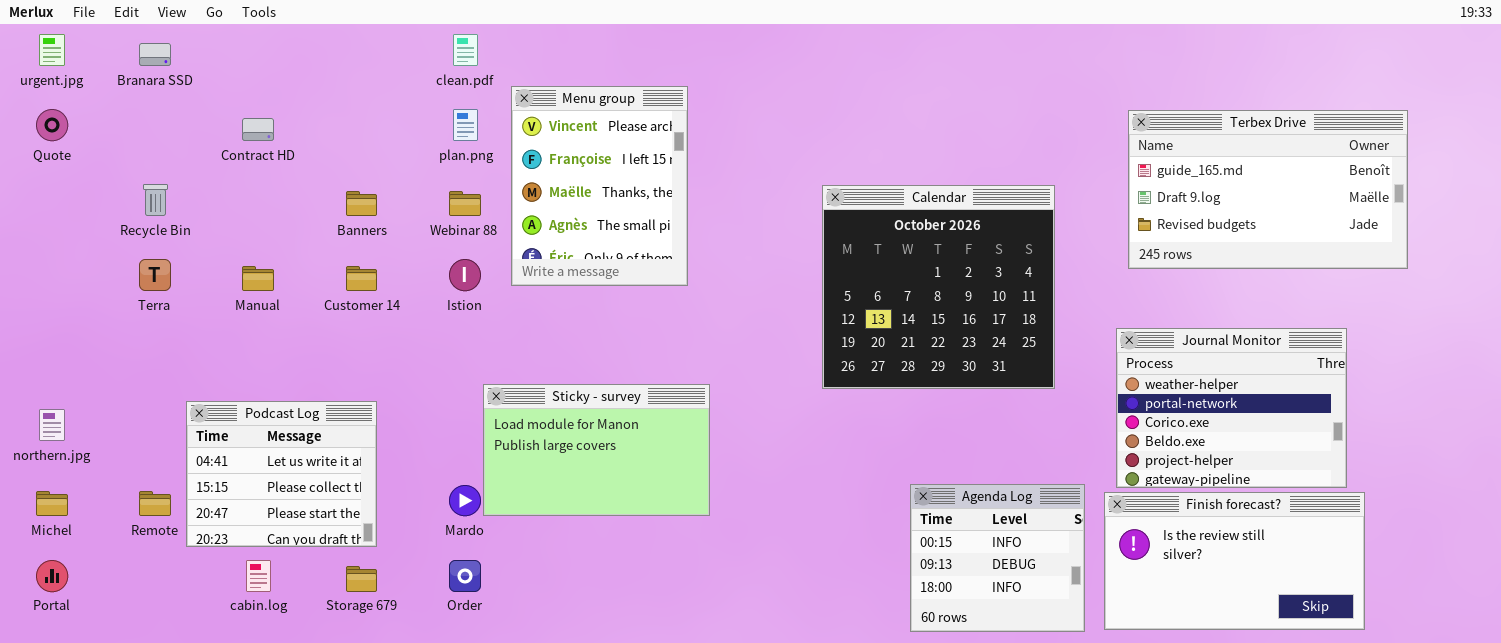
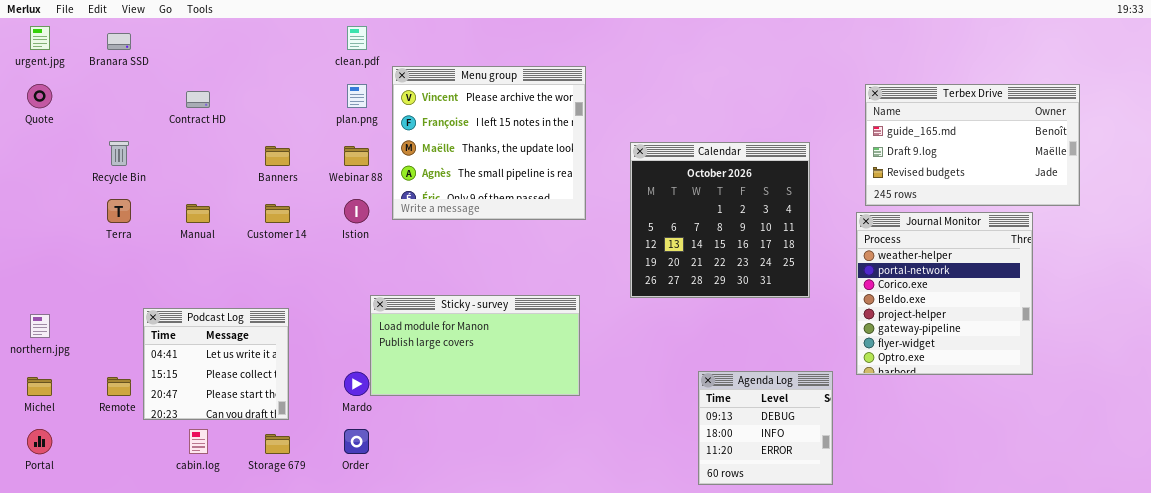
Menu group: [511,86,688,286] -> [392,66,586,220], resized
Journal Monitor: [1116,328,1347,488] -> [856,212,1033,375], resized
Sticky - survey: [483,384,710,516] -> [370,295,580,396], resized
Agenda Log: [910,484,1085,632] -> [698,371,833,485], scrolled down 1 row
Finish forecast?: [1104,492,1365,630] -> none, closed

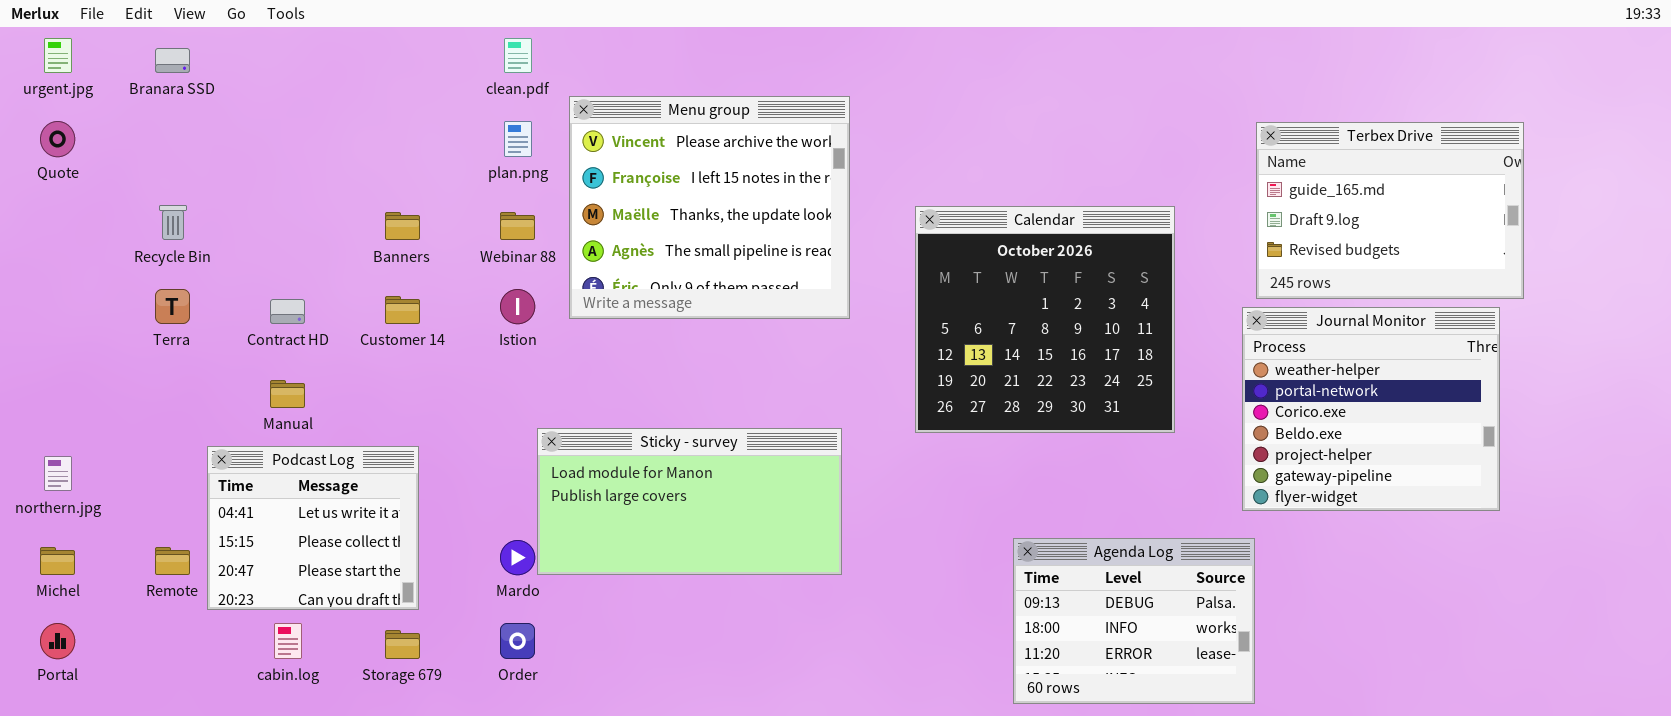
Terbex Drive: [865,84,1080,206] -> [1256,122,1524,299], resized
Contract HD: [186,91,210,108] -> [270,299,305,324], moved
Manual: [186,204,210,223] -> [270,380,305,408], moved
Journal Monitor: [856,212,1033,375] -> [1242,307,1500,511], resized
Agenda Log: [698,371,833,485] -> [1013,538,1255,704], resized

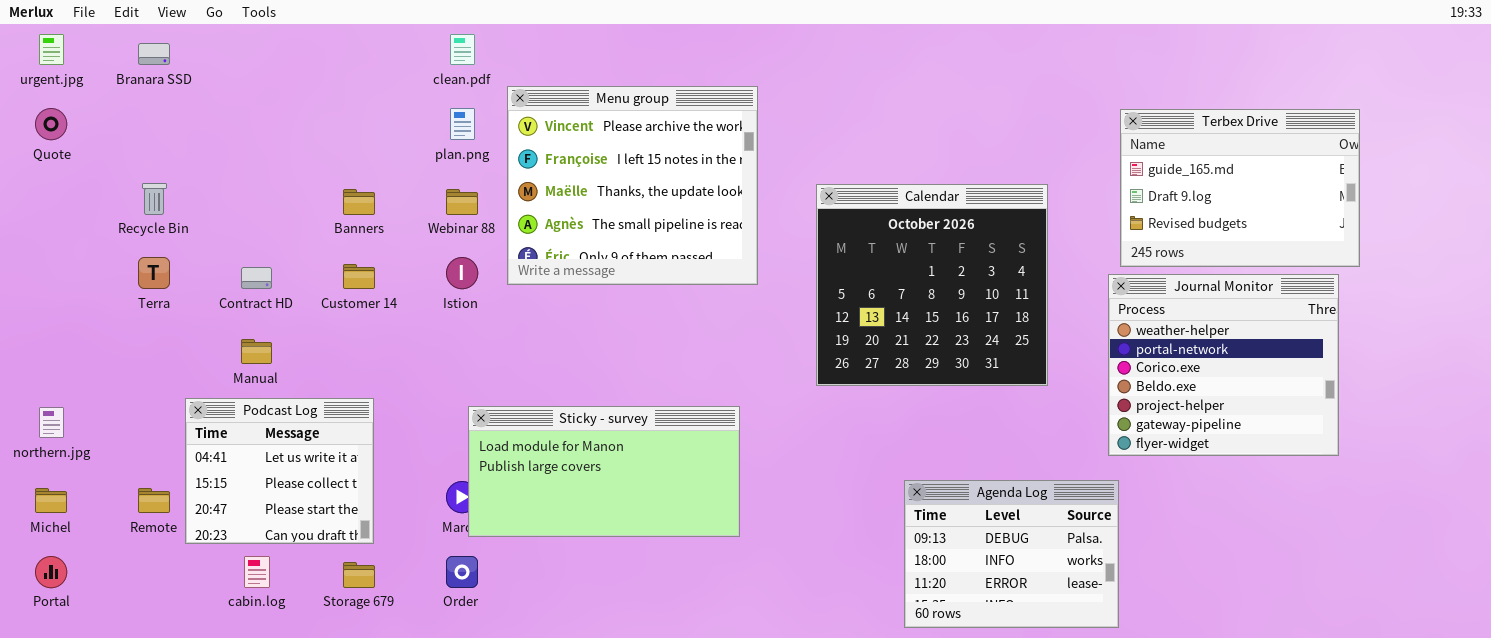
Sticky - survey: [537,428,842,575] -> [468,406,740,537], moved

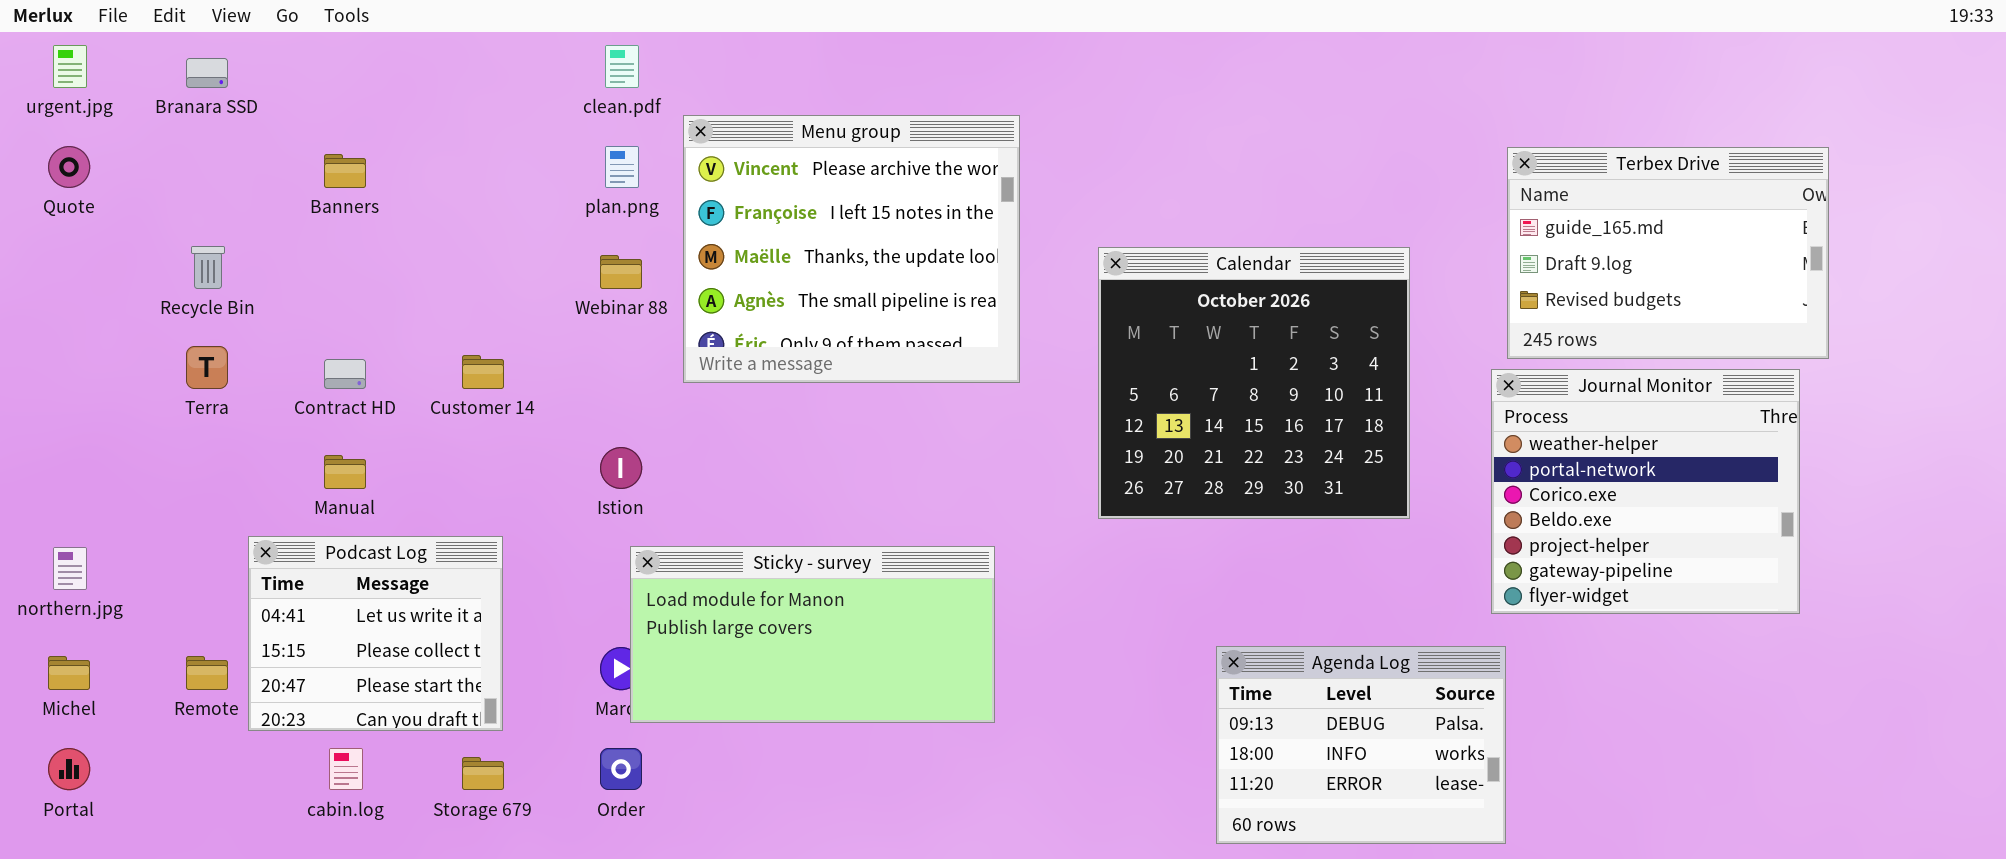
Banners: [343,189,375,215] -> [324,154,366,188], moved
Istion: [446,257,478,289] -> [600,447,642,489], moved

